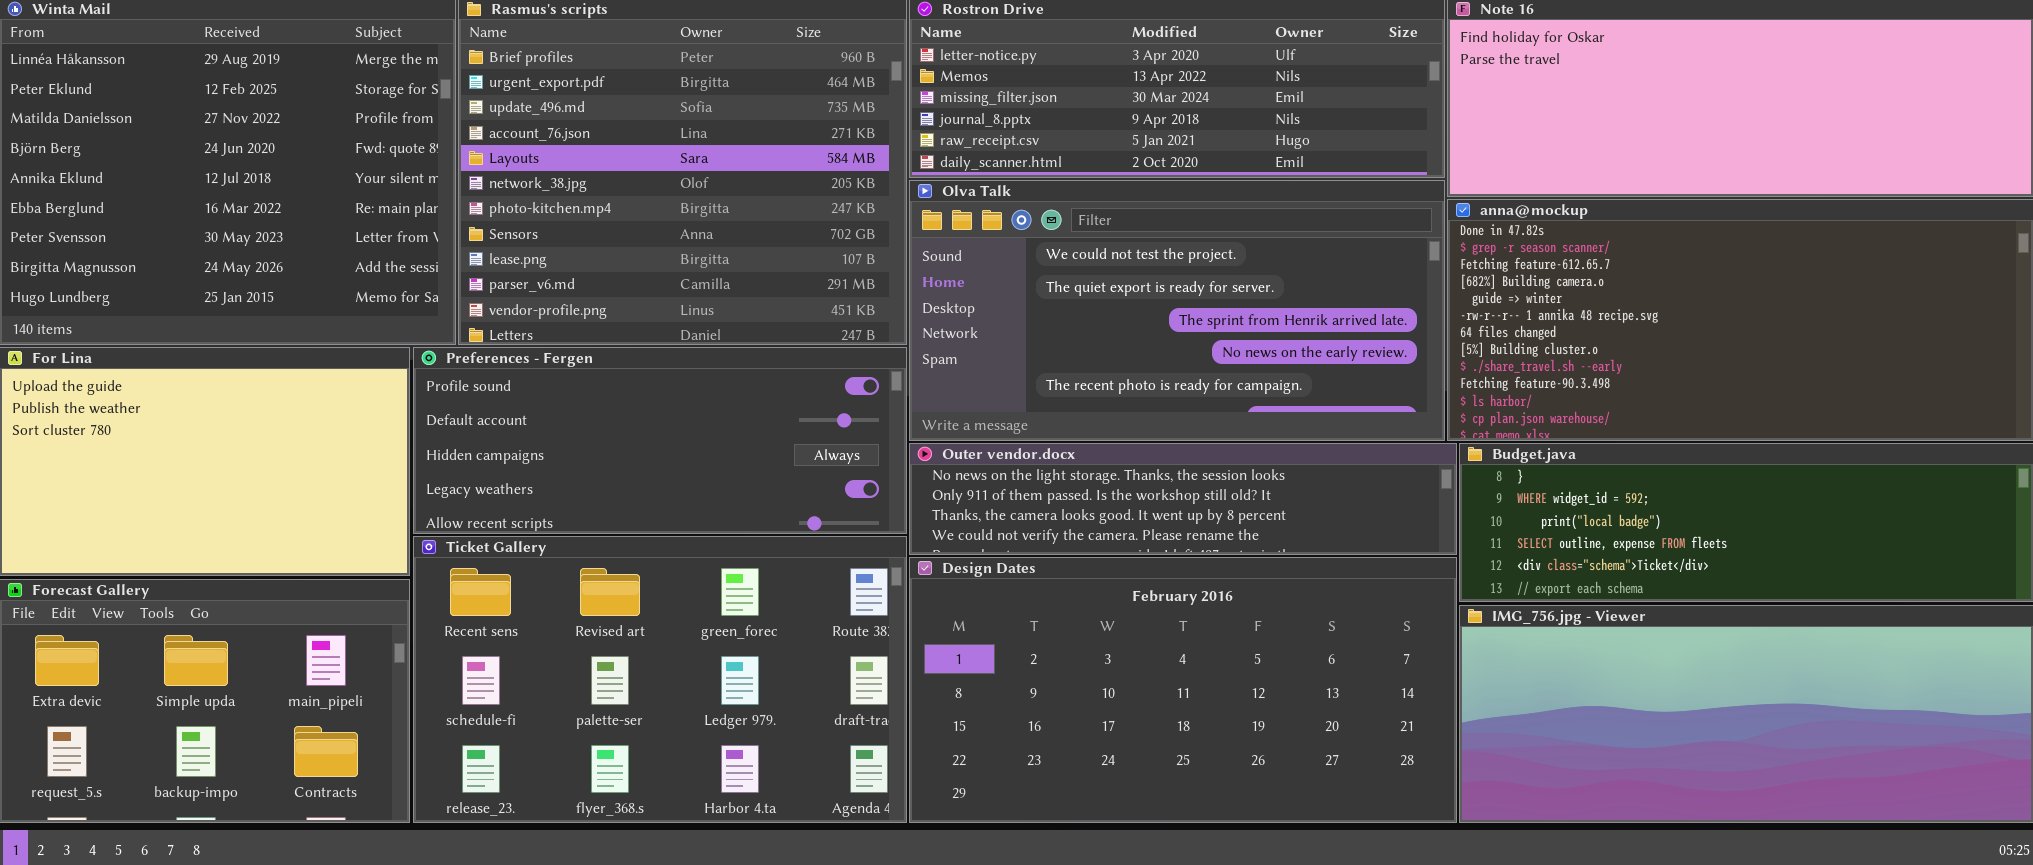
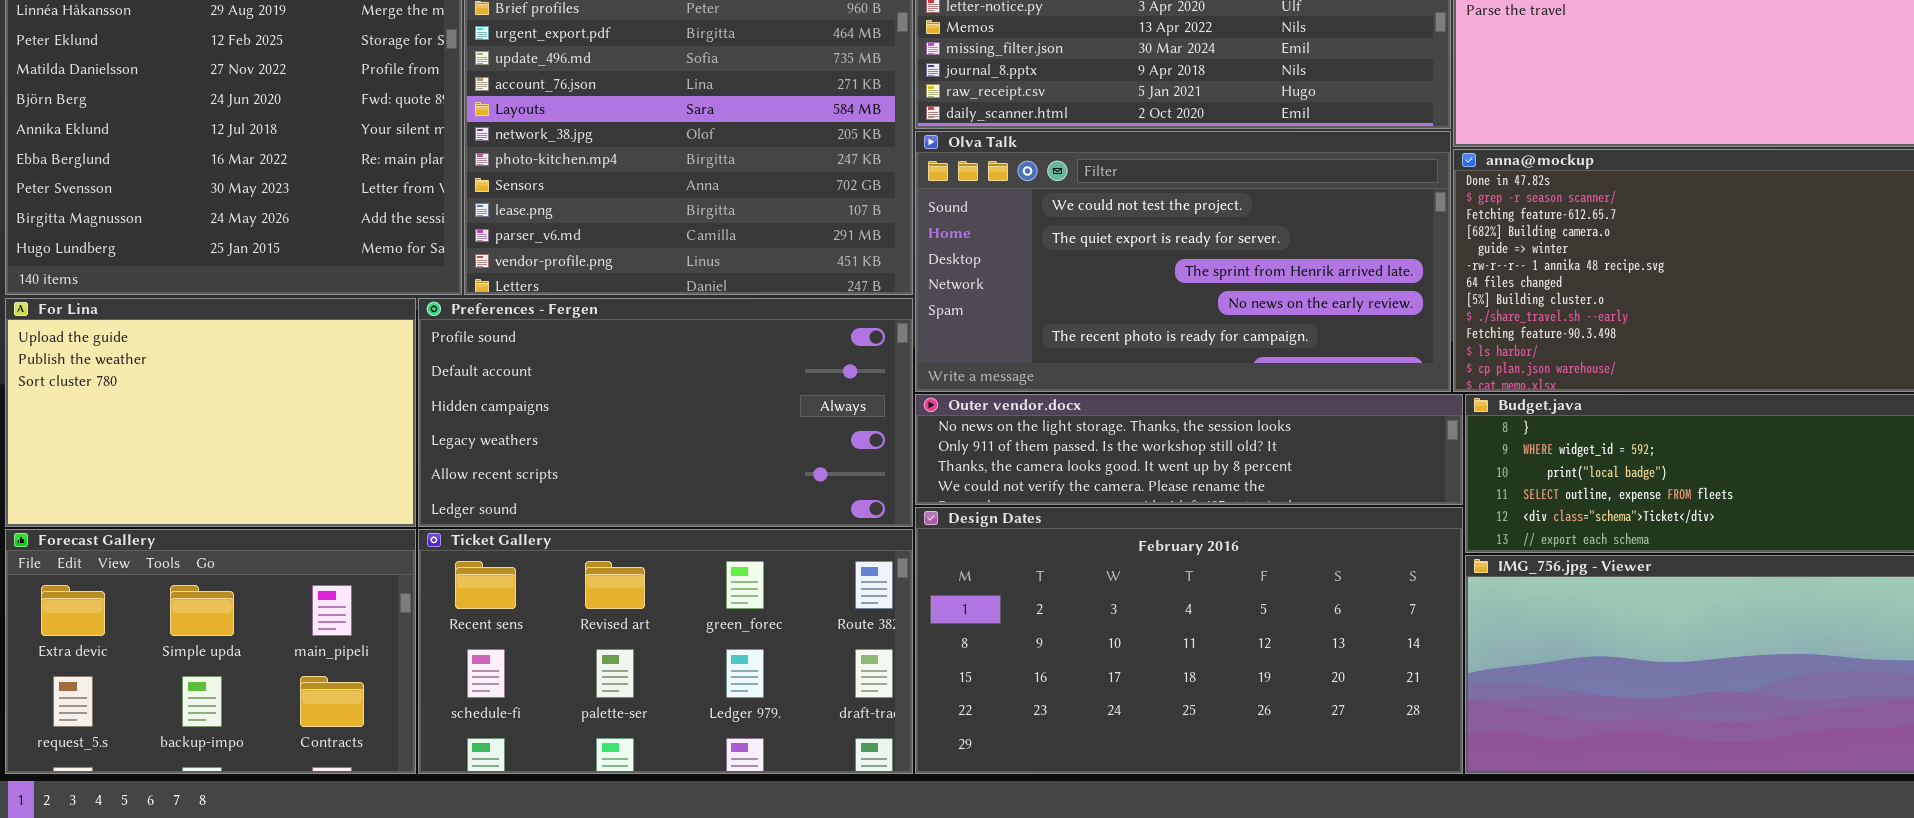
Preferences - Fergen: [413,347,907,534] -> [418,298,913,527], resized
Ticket Gallery: [413,536,907,823] -> [418,529,913,774], resized

